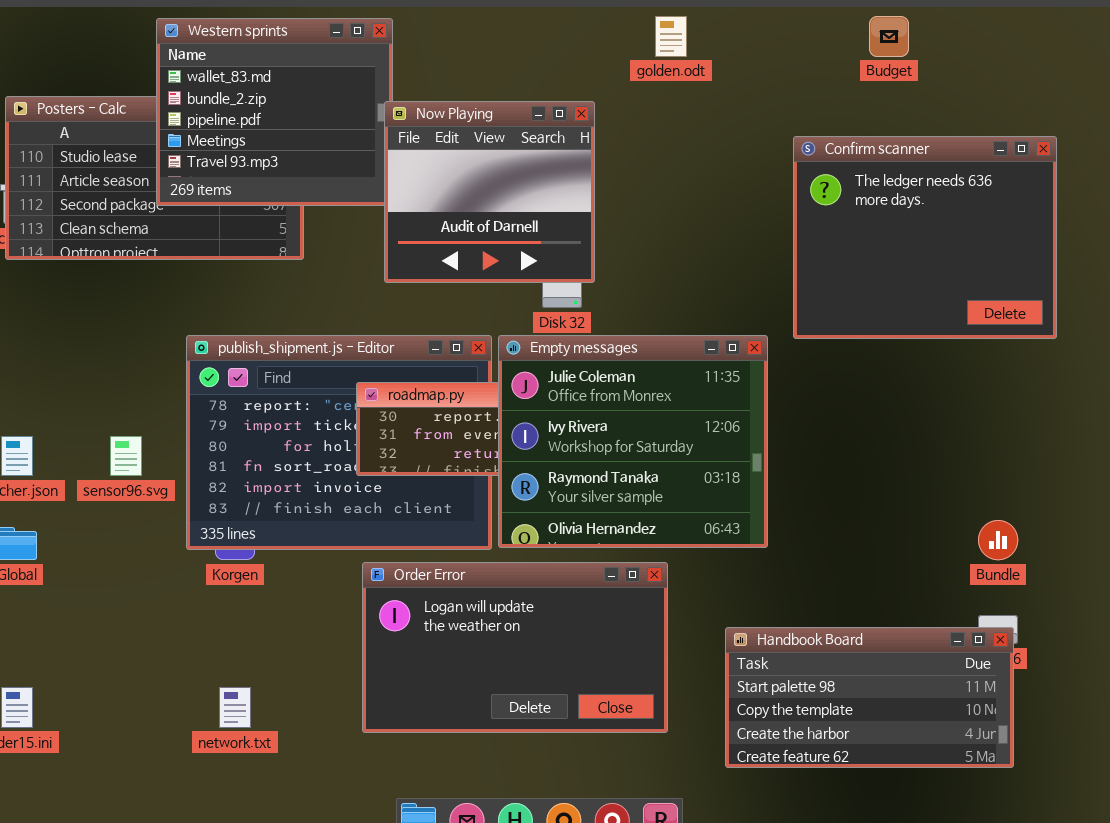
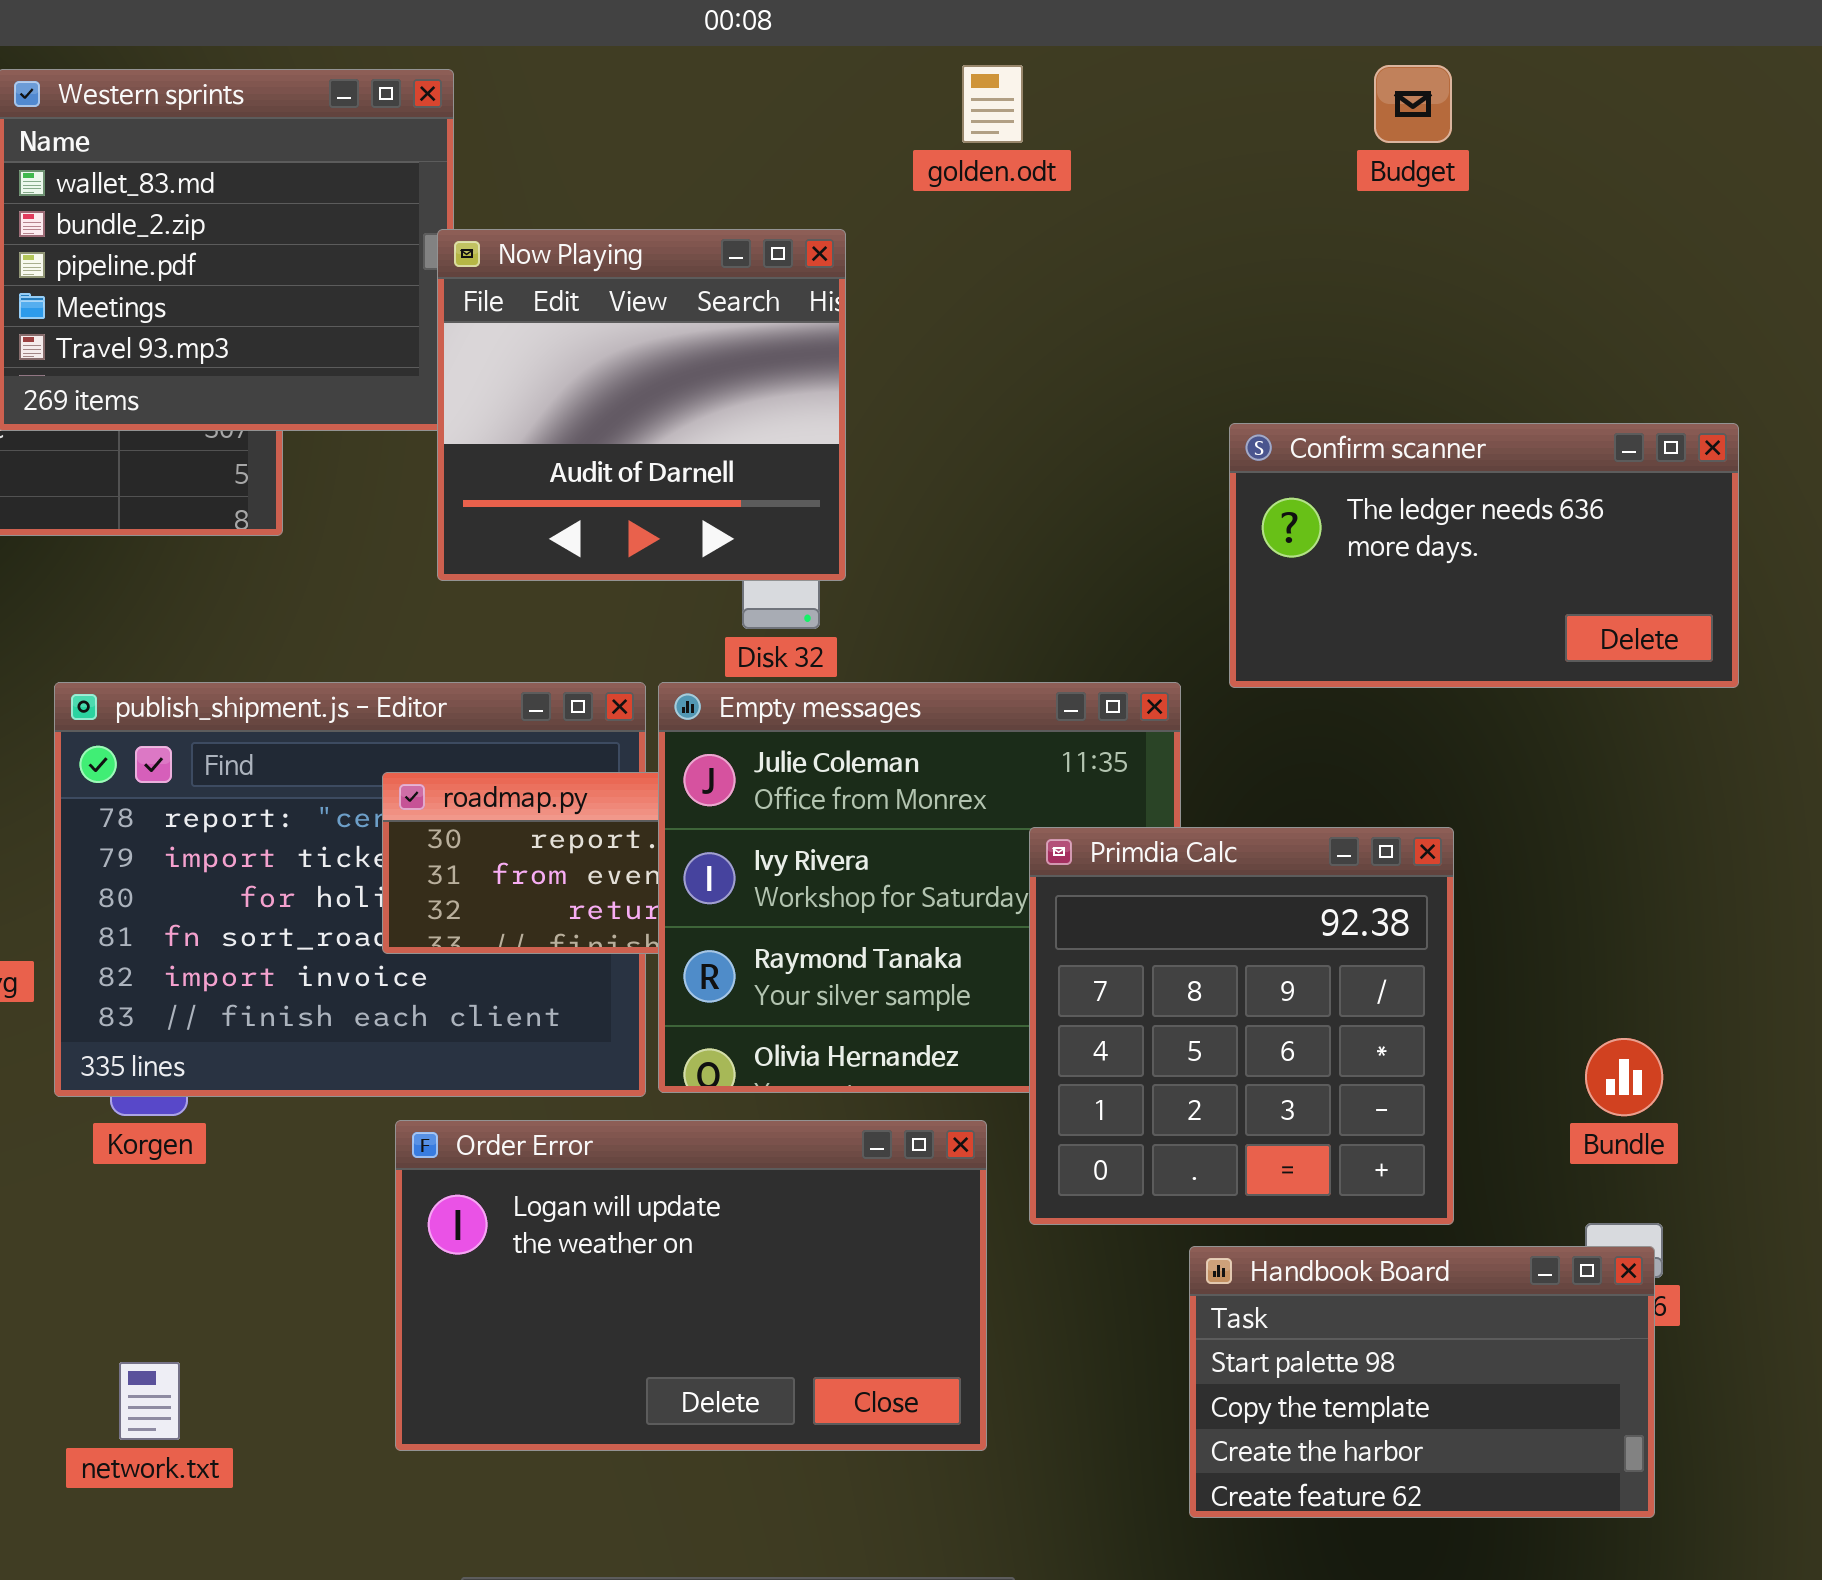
Confirm scanner: [793,136,1057,339] -> [1229,423,1739,688], resized
Primdia Calc: none -> [1029,827,1454,1225], opened
Handbook Board: [725,627,1014,768] -> [1189,1246,1655,1518], resized

